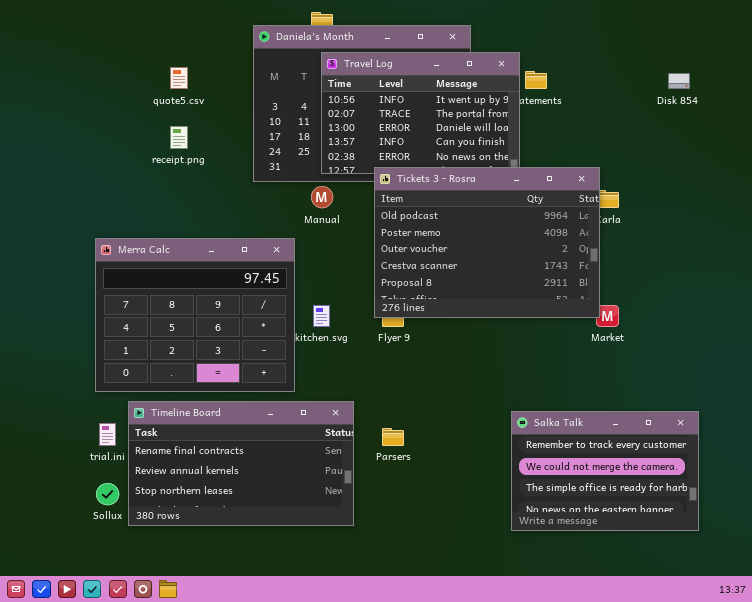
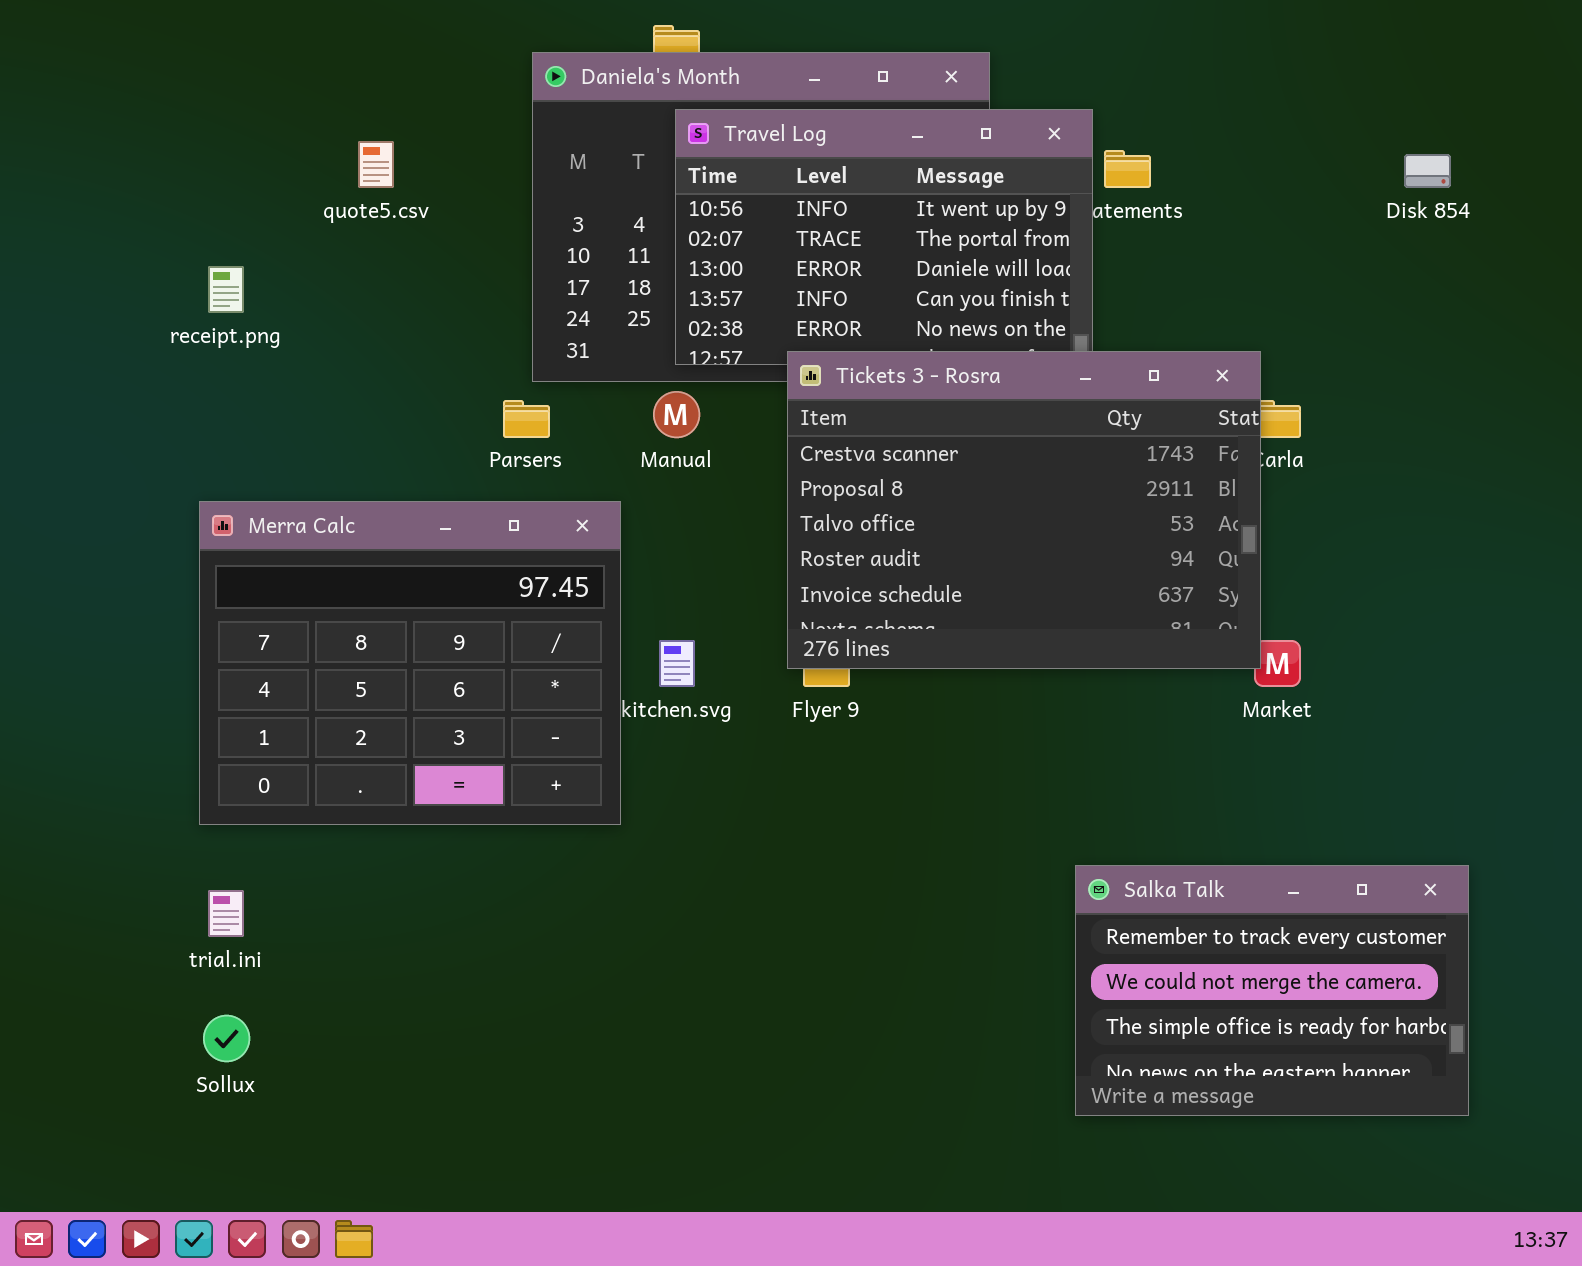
receipt.png: [170,126,188,149] -> [208,266,244,313], moved
Tickets 3 - Rosra: [374,167,600,318] -> [787,351,1261,669], scrolled down 3 rows
Timeline Board: [128,401,354,526] -> none, closed
Parsers: [382,428,404,446] -> [503,400,550,438], moved

